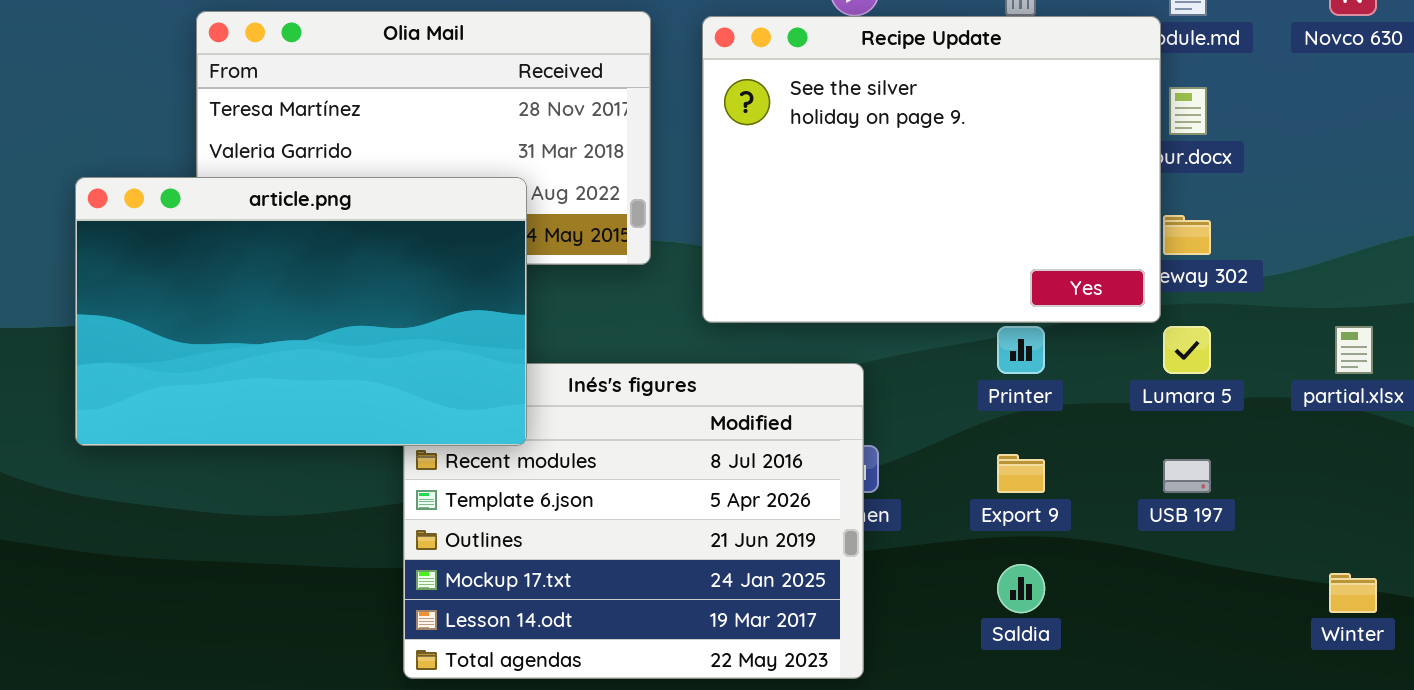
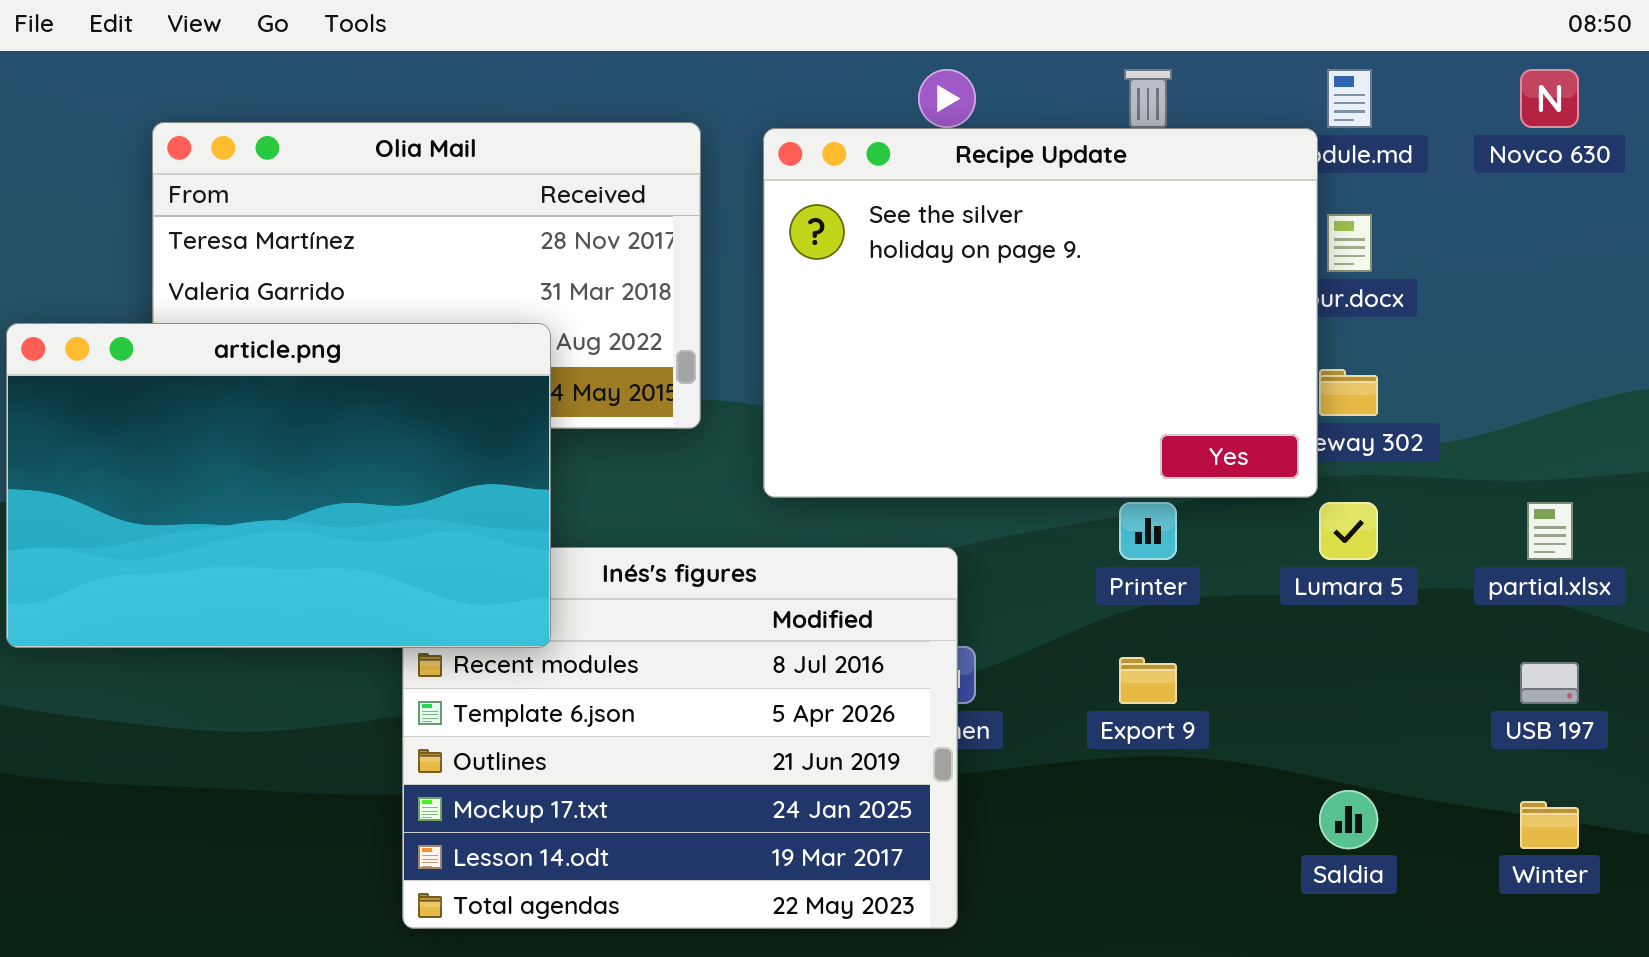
USB 197: [1163,459,1211,493] -> [1520,662,1579,704], moved
Saldia: [997,564,1045,613] -> [1319,790,1378,849], moved

